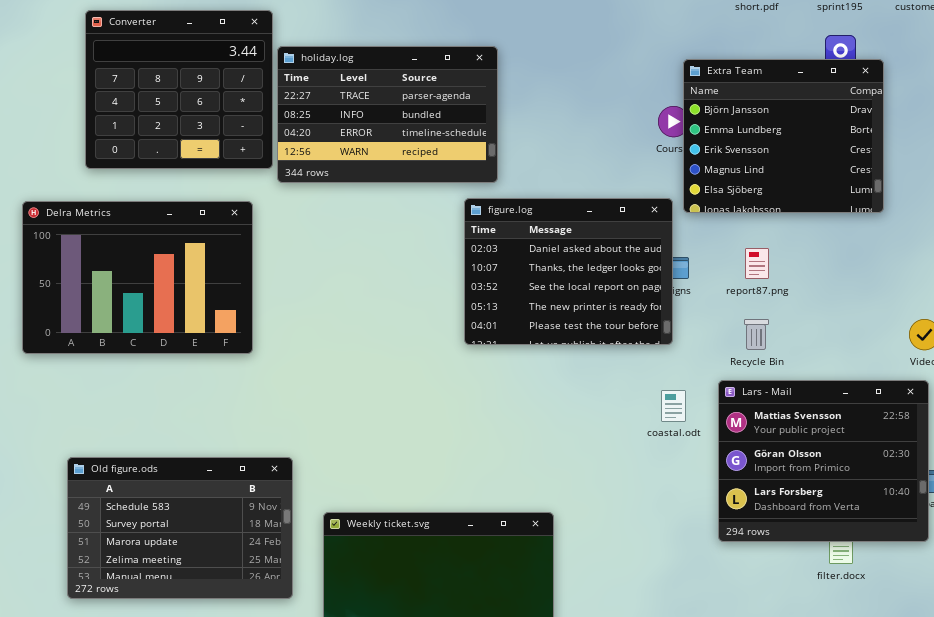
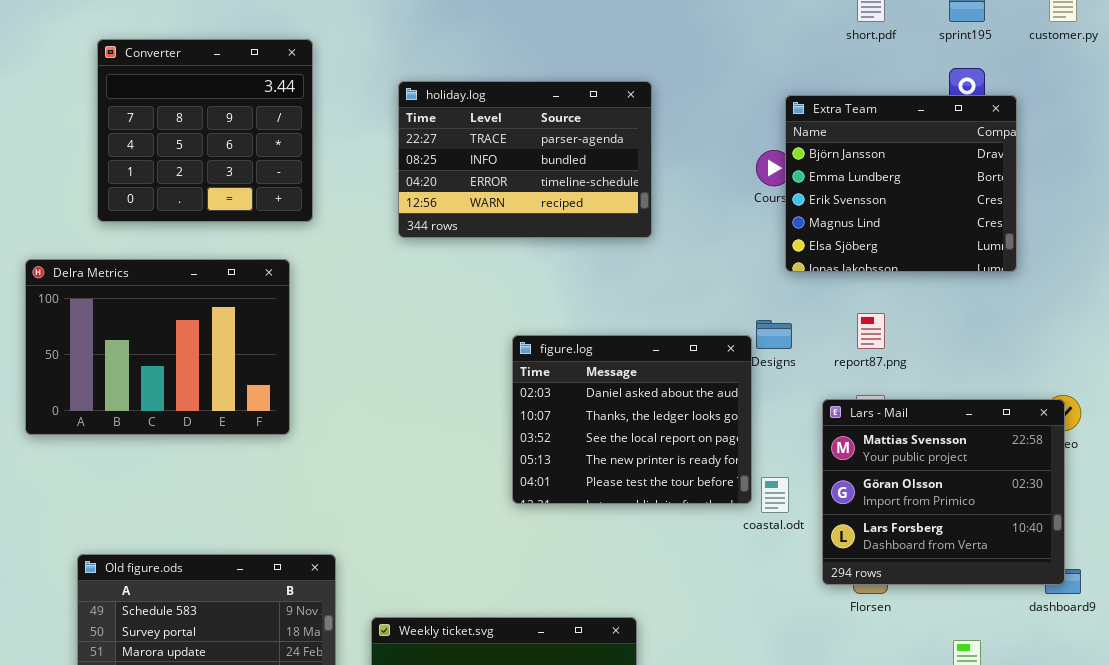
holiday.log: [277,46,498,183] -> [398,81,652,238], moved
figure.log: [464,198,673,345] -> [512,335,752,504], moved
Lars - Mail: [718,380,929,542] -> [822,399,1065,585], moved

